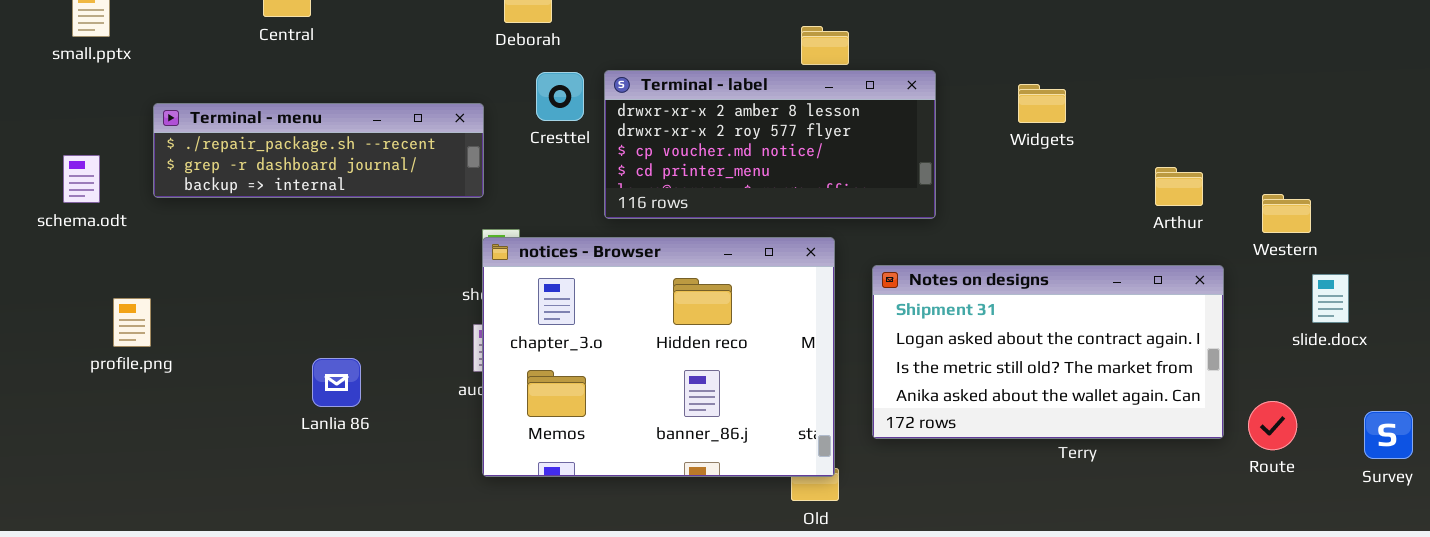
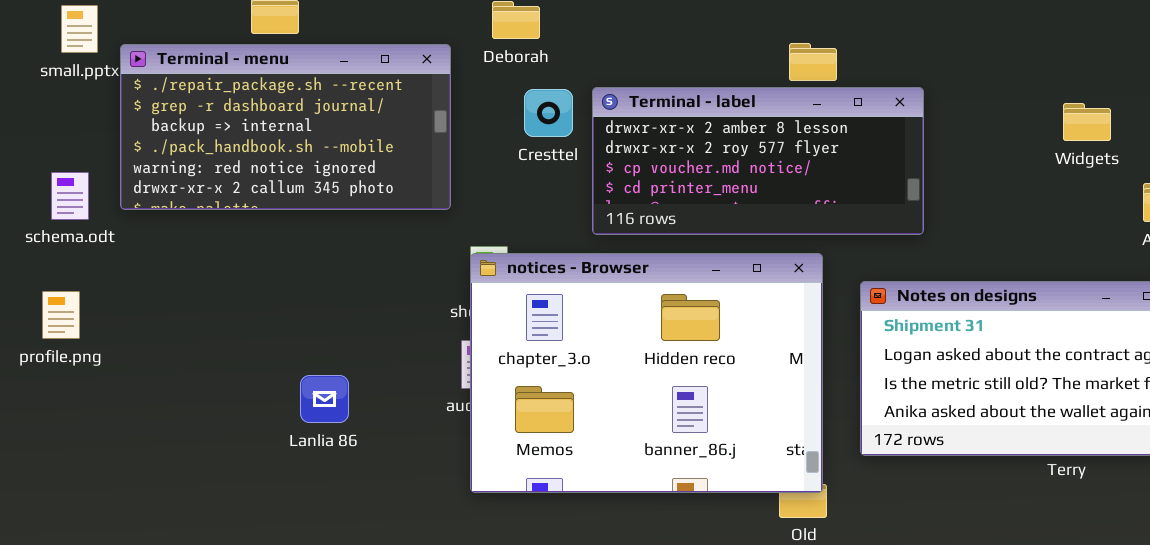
Widgets: [1018,84,1066,123] -> [1063,103,1111,141], moved
Terminal - menu: [153,103,484,198] -> [120,44,451,210], moved, resized
profile.png: [113,298,151,347] -> [42,291,80,339], moved

